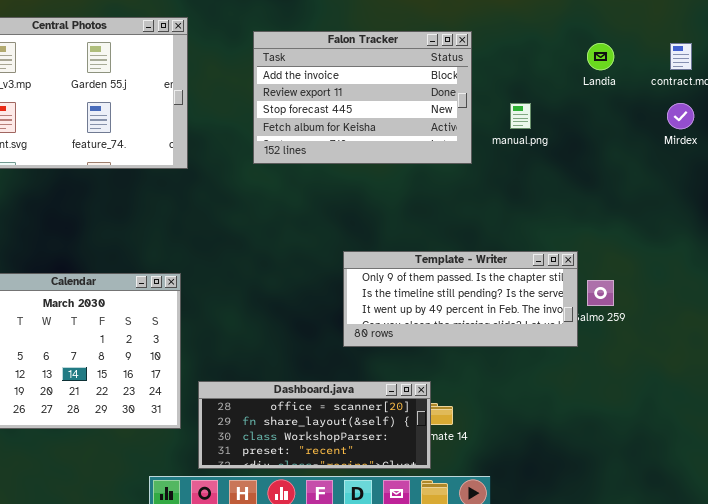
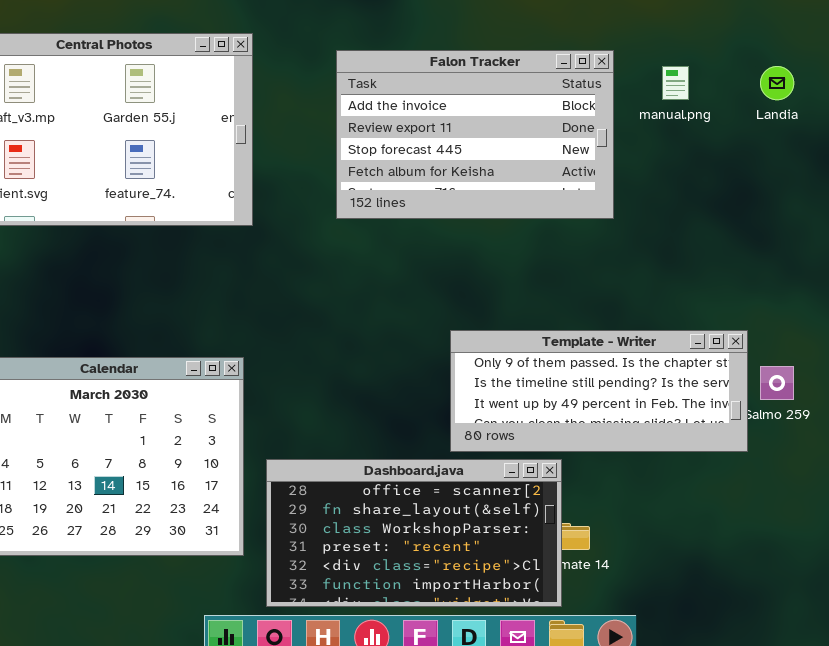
manual.png: [510,103,531,129] -> [662,66,689,100], moved
Dashboard.java: [198,381,431,469] -> [266,459,562,607], resized

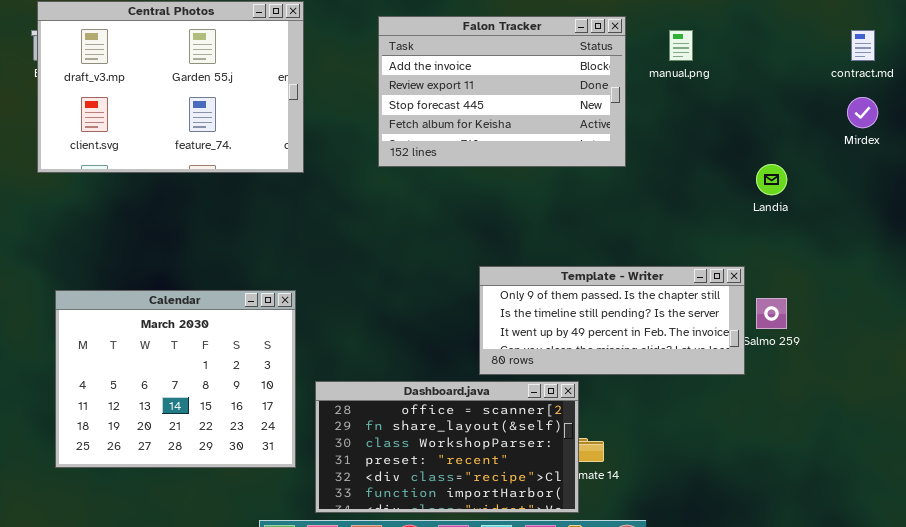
Landia: [760,66,794,100] -> [756,164,787,195], moved

